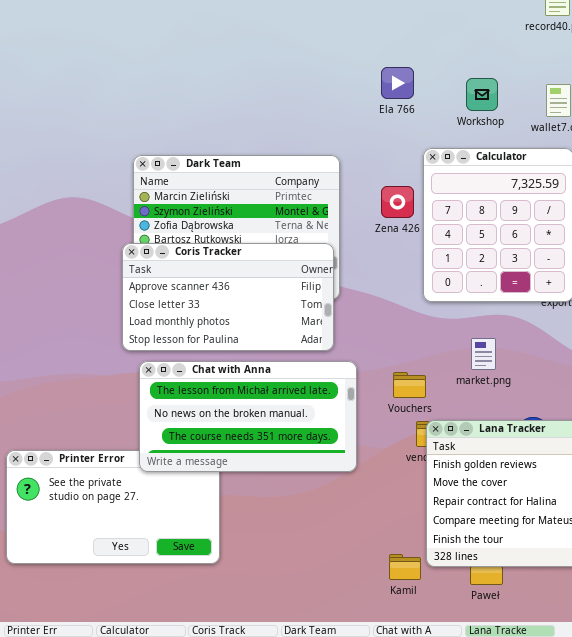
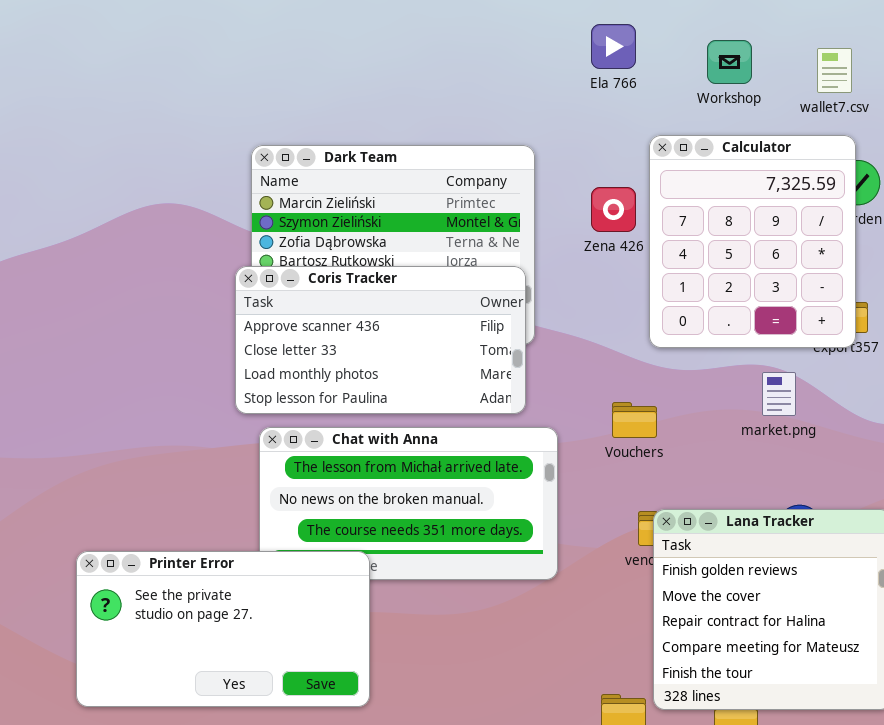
market.png: [471,338,496,370] -> [762,372,796,416], moved
Vouchers: [393,372,426,398] -> [612,402,657,438], moved
Printer Error: [6,450,220,564] -> [76,551,370,707], raised

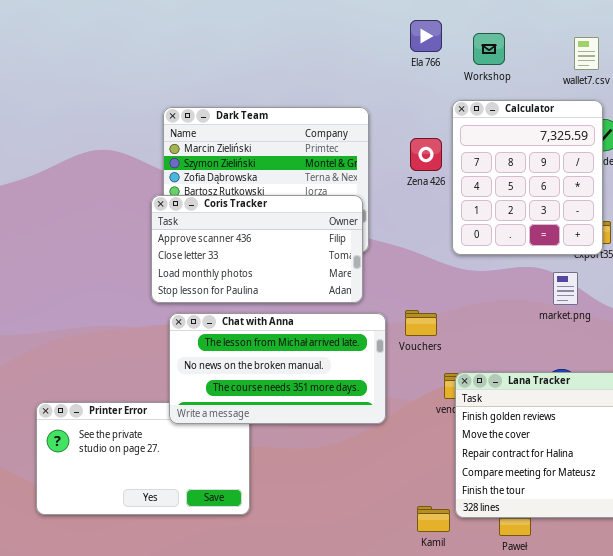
Workshop: [707,40,752,84] -> [473,33,505,65], moved
market.png: [762,372,796,416] -> [553,272,578,305], moved
Vouchers: [612,402,657,438] -> [405,310,437,336], moved
Chat with Anna: [259,427,558,580] -> [169,313,386,424], raised

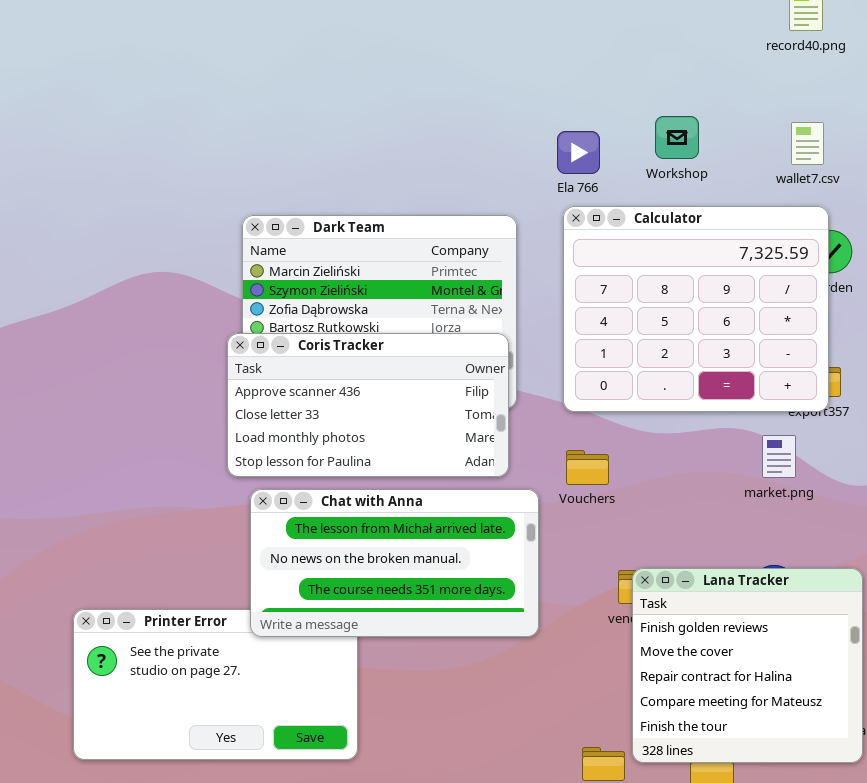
Ela 766: [410,20,442,52] -> [557,131,600,174], moved
Calculator: [452,100,603,255] -> [563,206,829,412], resized
Vouchers: [405,310,437,336] -> [566,450,609,485], moved

